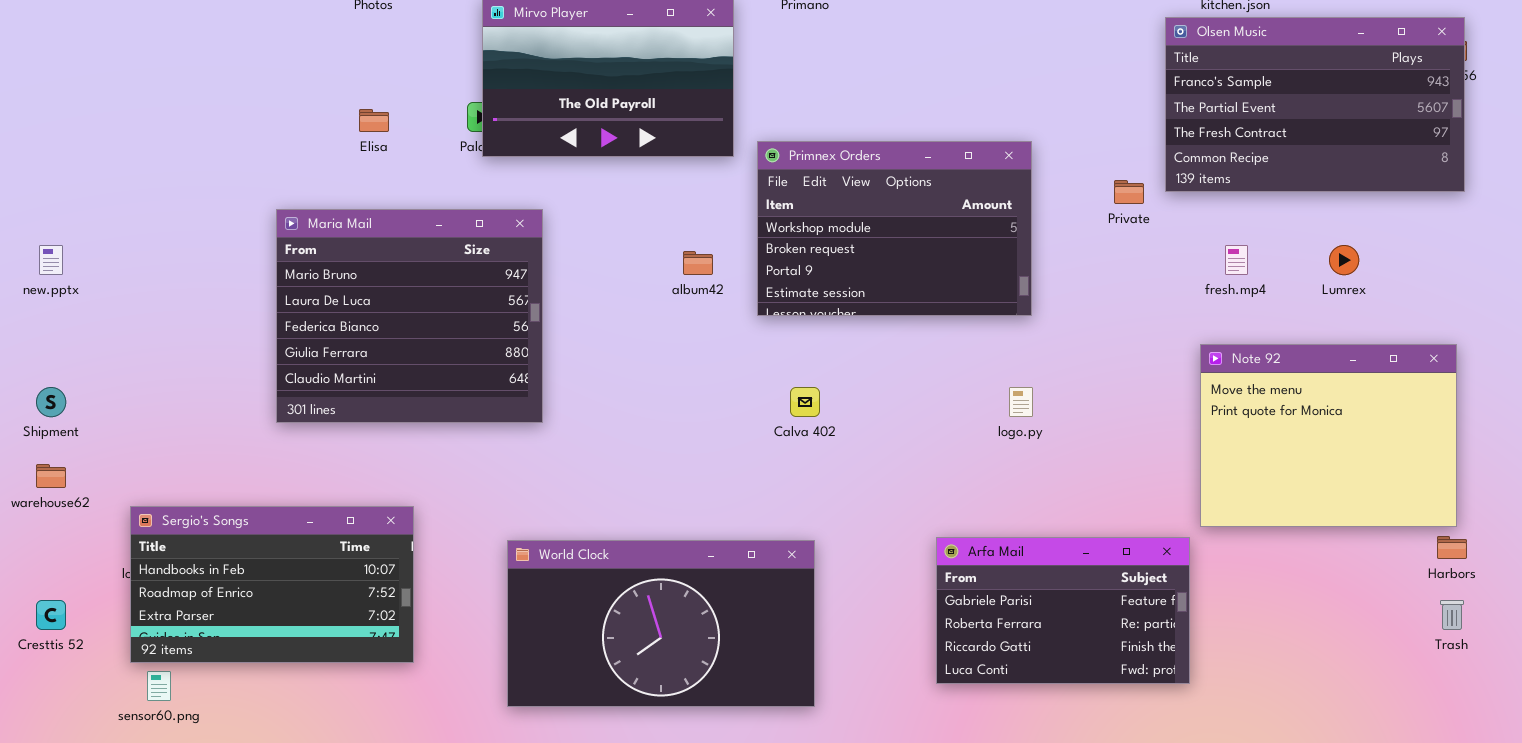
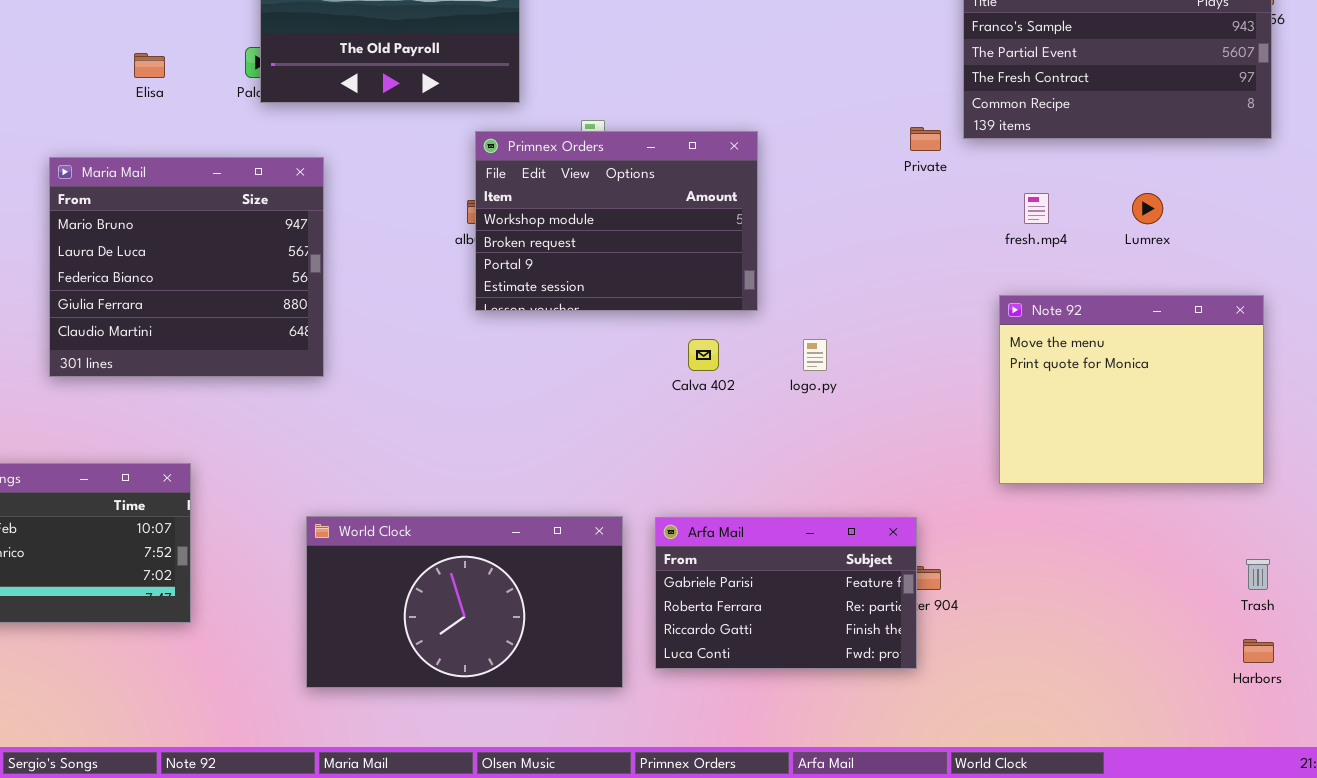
Primnex Orders: [757,141,1032,316] -> [475,131,758,311], moved
Calva 402: [790,387,820,417] -> [688,339,719,371], moved
Harbors: [1437,536,1467,559] -> [1243,639,1274,663], moved
Arfa Mail: [936,537,1190,684] -> [655,517,917,669], moved
World Clock: [507,540,815,707] -> [306,516,623,688], moved

